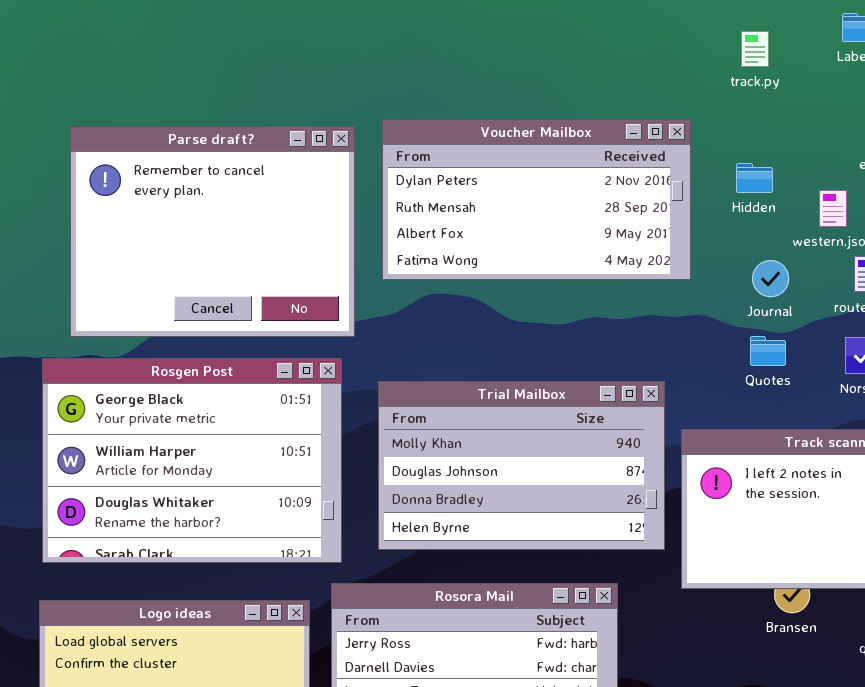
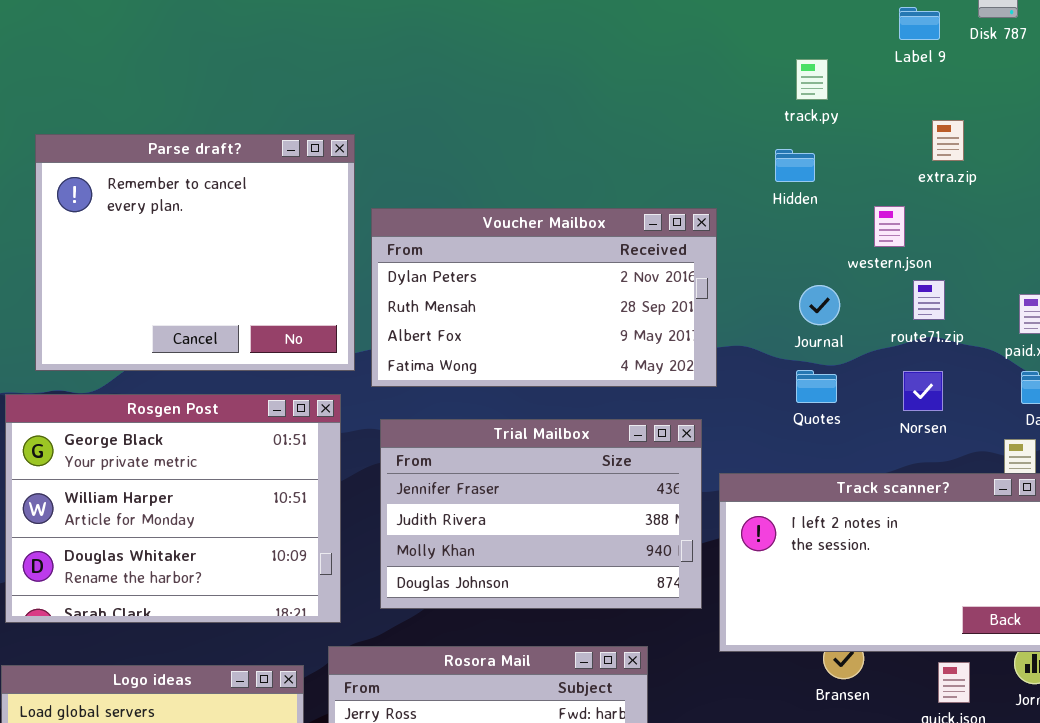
track.py: [741,31,769,67] -> [796,59,828,100], moved
Voucher Mailbox: [382,119,691,280] -> [371,208,717,387], moved
Hidden: [736,163,773,193] -> [775,149,815,182], moved
Trial Mailbox: [378,381,665,550] -> [380,419,702,609], scrolled up 2 rows

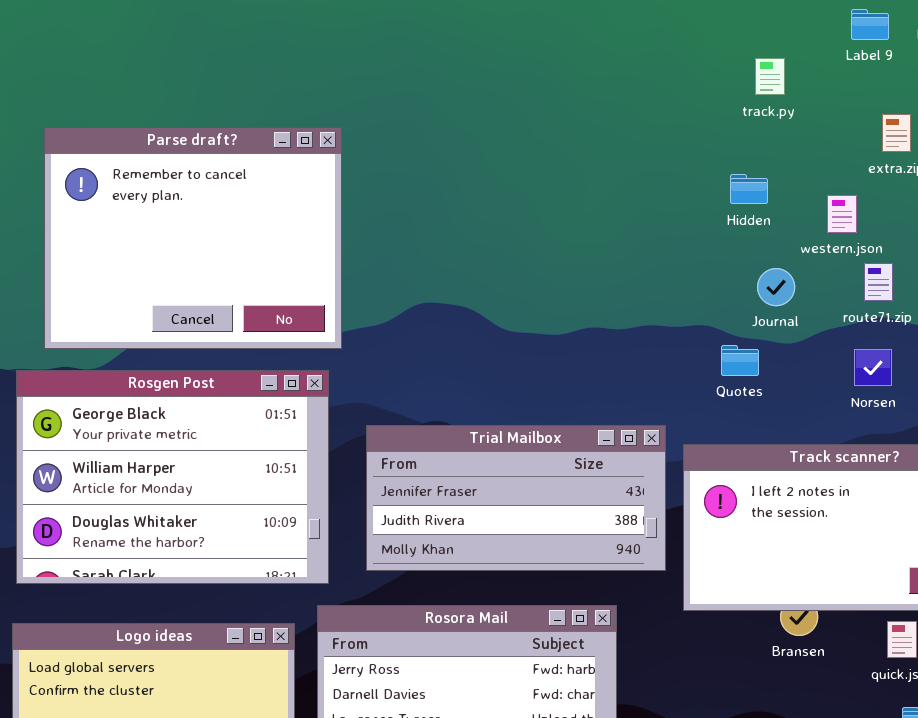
Hidden: [775,149,815,182] -> [730,174,768,204], moved
Voucher Mailbox: [371,208,717,387] -> none, closed
Quotes: [796,370,837,403] -> [721,345,759,376], moved
Trial Mailbox: [380,419,702,609] -> [366,425,666,571], resized

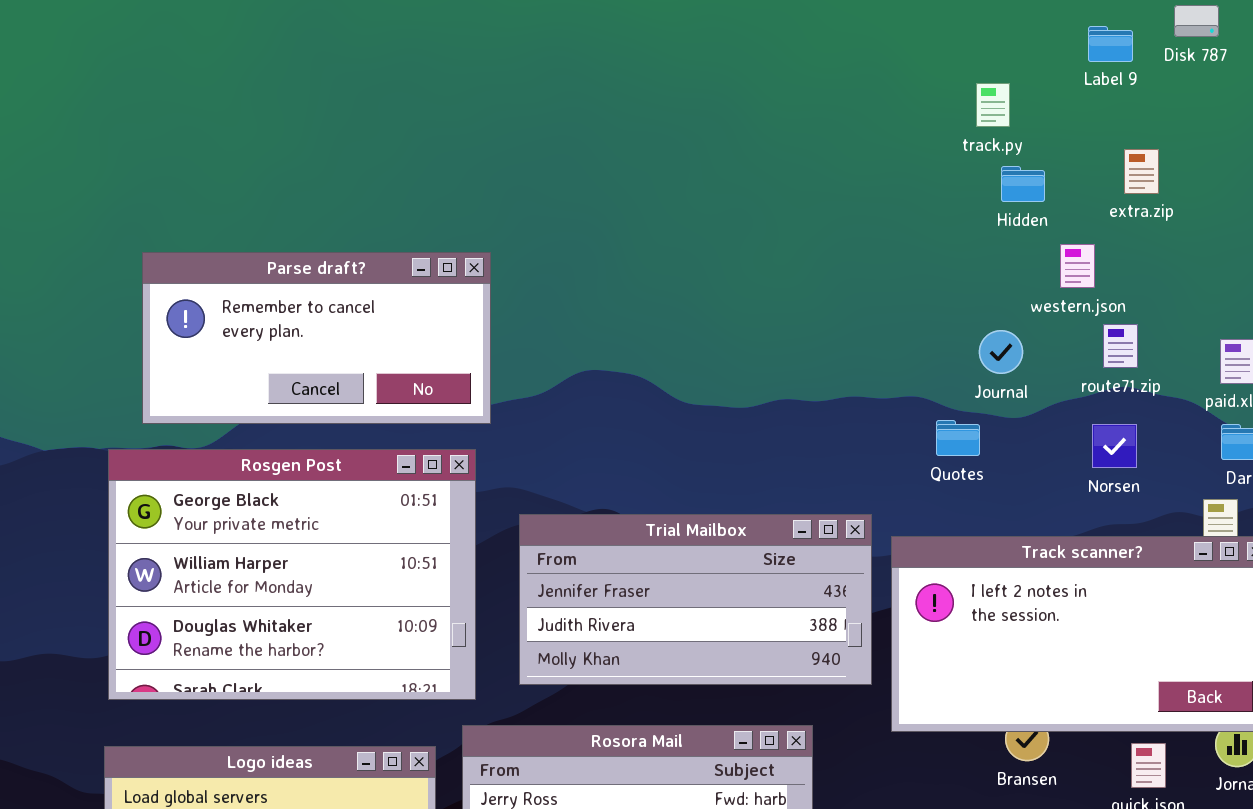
Parse draft?: [44,127,342,349] -> [142,252,491,424], resized
Hidden: [730,174,768,204] -> [1001,166,1045,202], moved

